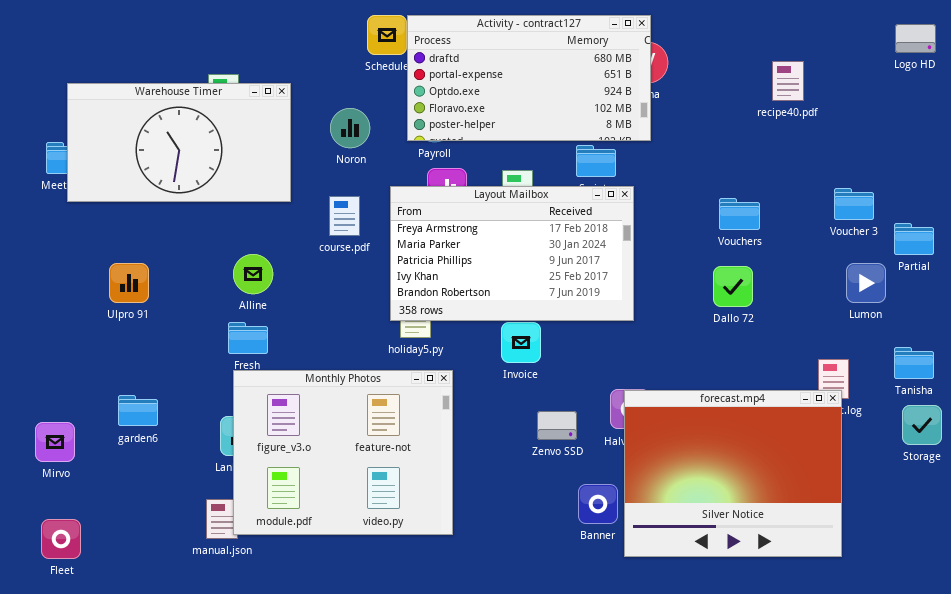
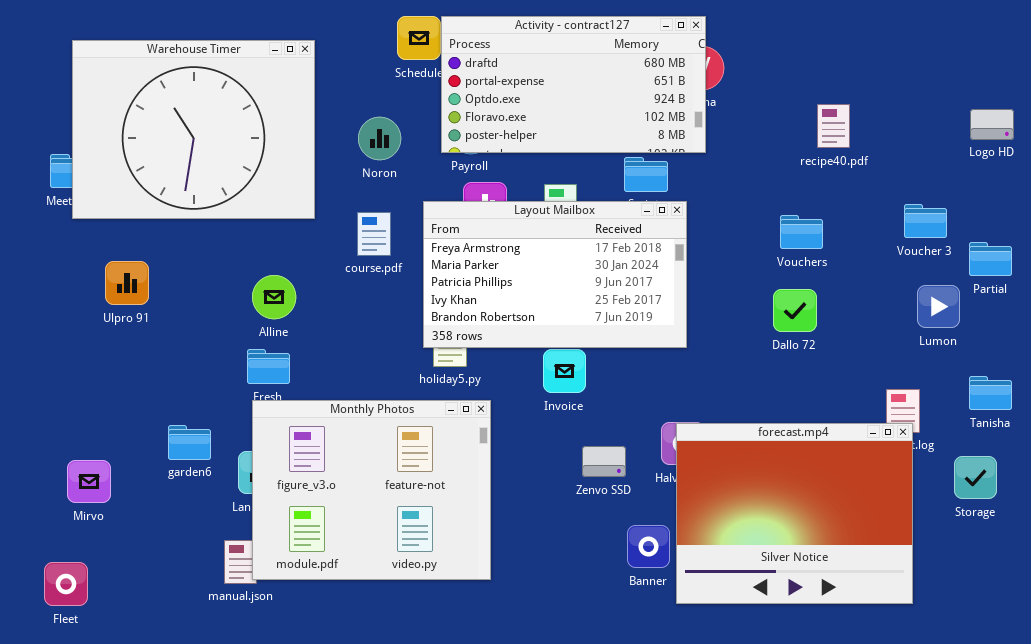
Logo HD: [895,24,936,53] -> [970,109,1014,140], moved
recipe40.pdf: [772,61,804,101] -> [817,104,850,148], moved
Warehouse Timer: [67,83,291,202] -> [72,40,315,219], resized
Ulpro 91: [109,263,149,303] -> [105,261,149,305], moved
garden6: [118,395,158,426] -> [168,425,211,460], moved
Storage: [902,405,942,445] -> [954,456,997,499], moved
Mirvo: [35,422,75,462] -> [67,460,111,503], moved

